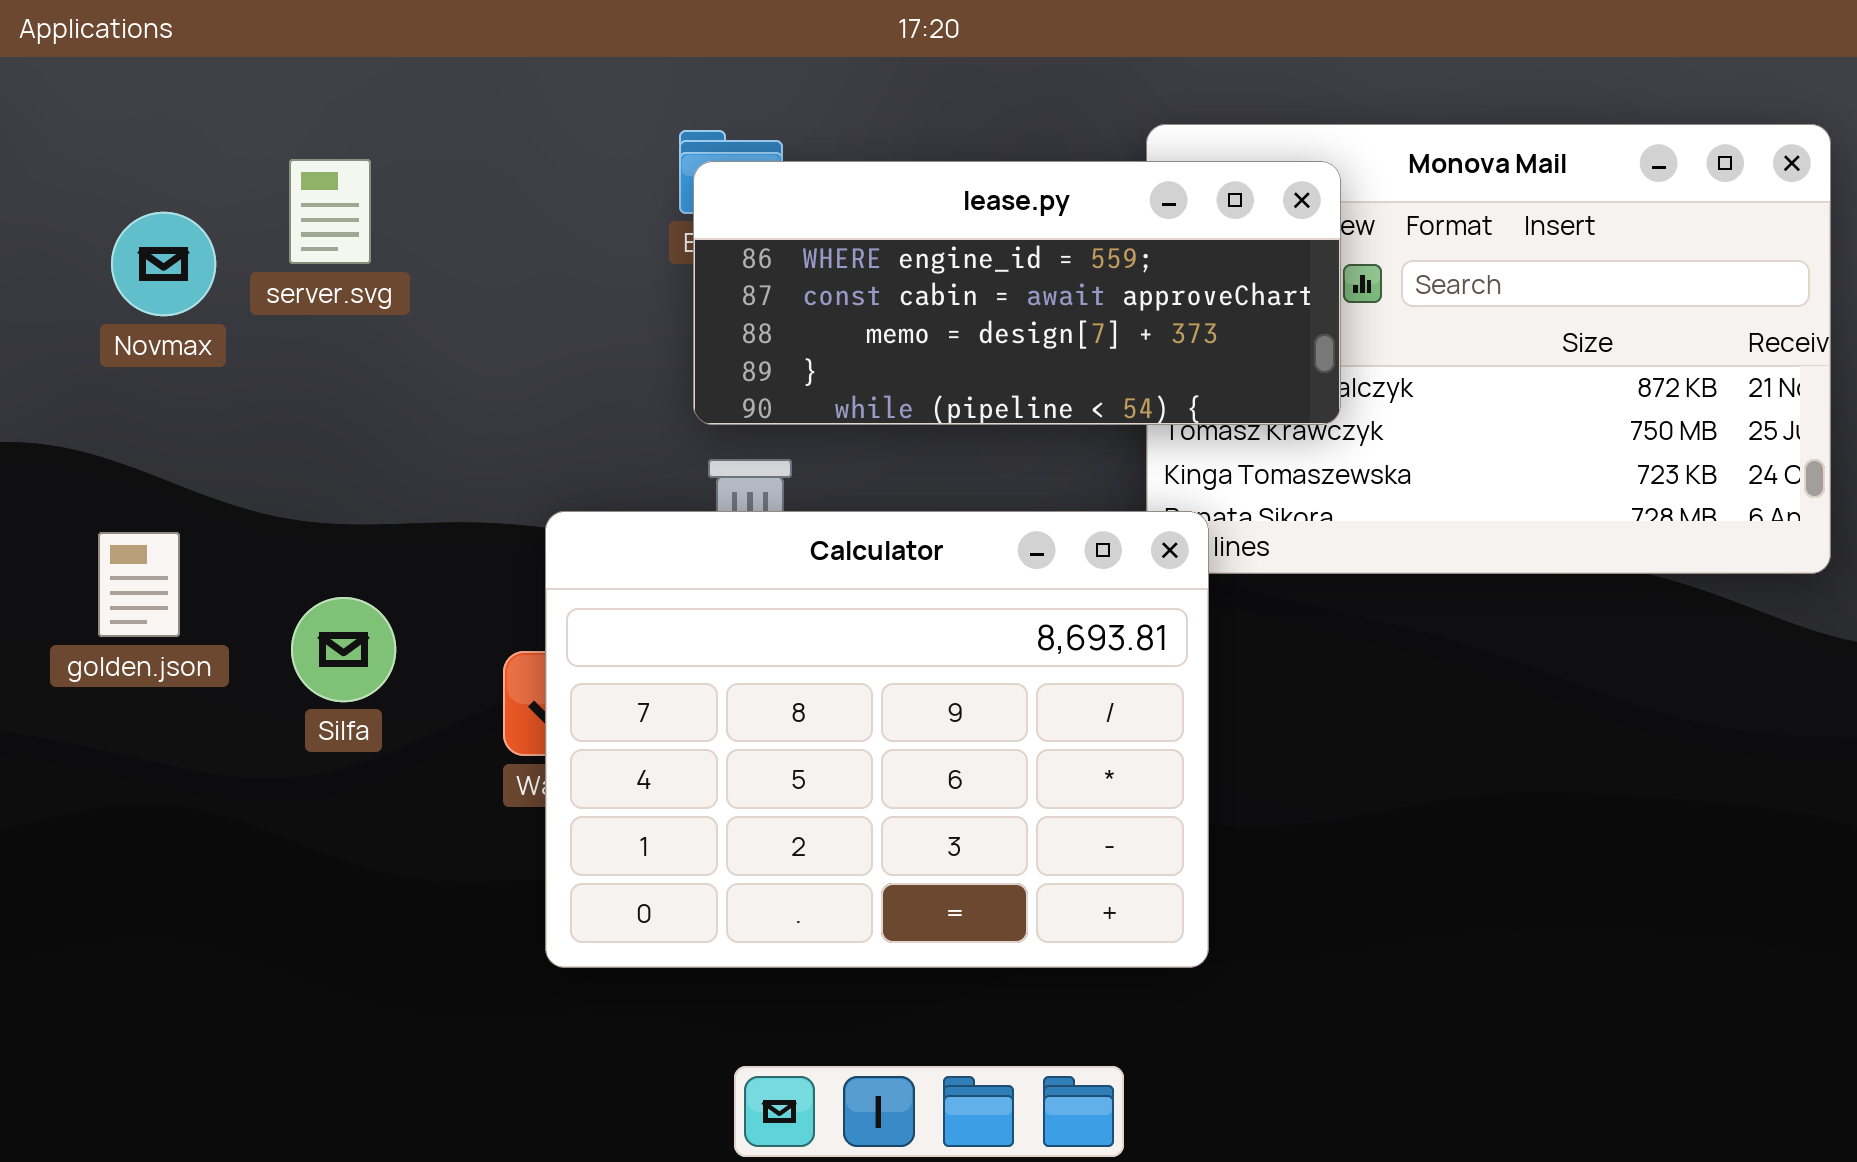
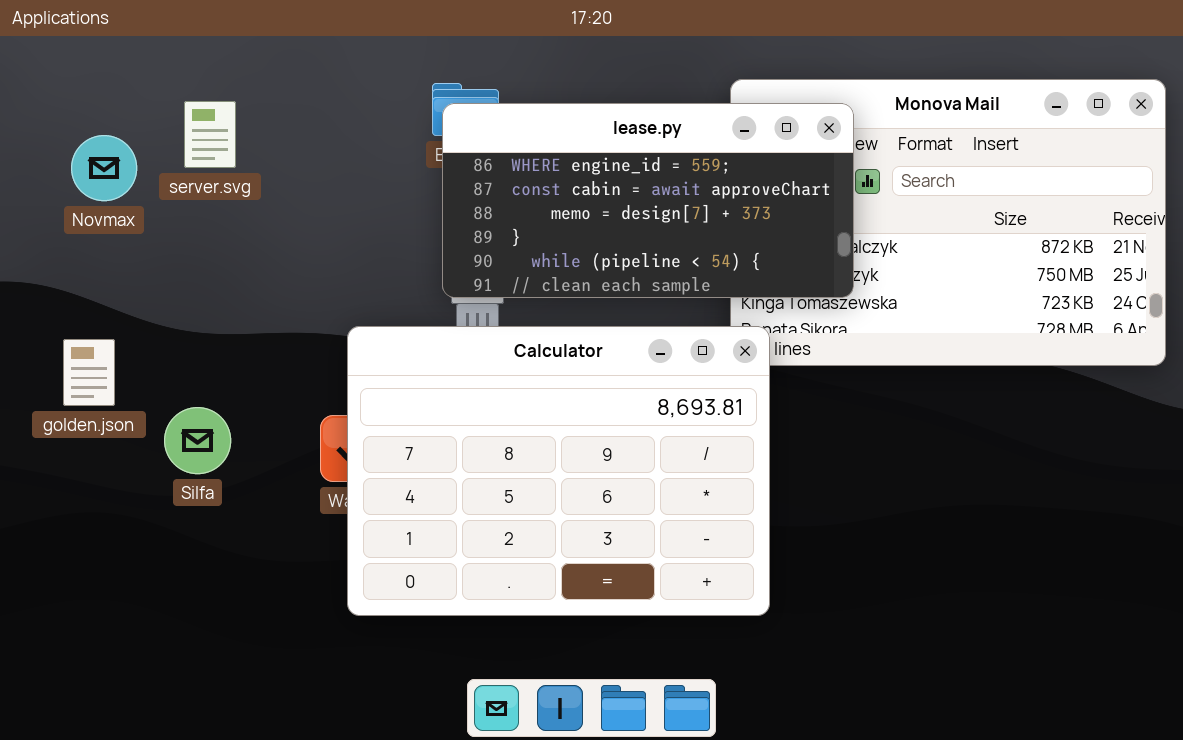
lease.py: [693,161,1341,425] -> [442,103,854,298], resized
Silfa: [291,597,396,702] -> [164,407,231,474], moved

